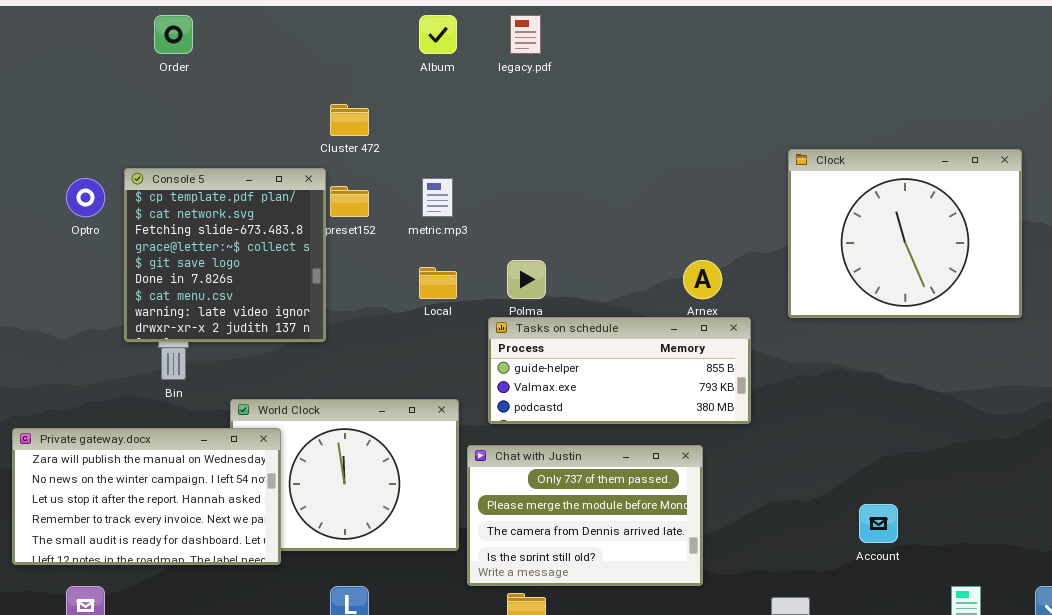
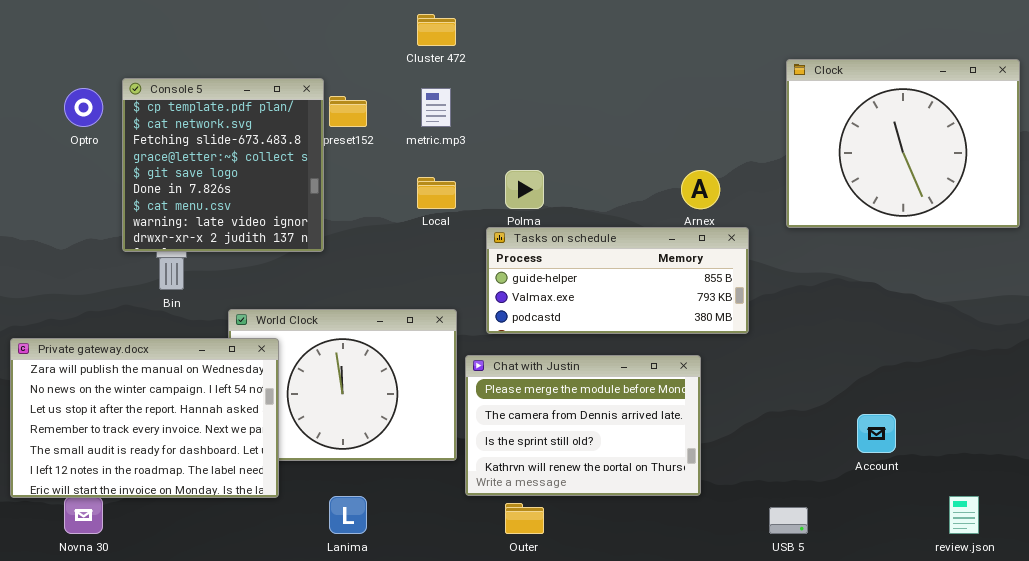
Cluster 472: [330,104,369,136] -> [417,14,456,46], moved
Private gateway.docx: [12,428,281,565] -> [10,338,279,498], resized
Chat with Justin: [467,445,703,586] -> [465,355,701,496], scrolled down 1 row

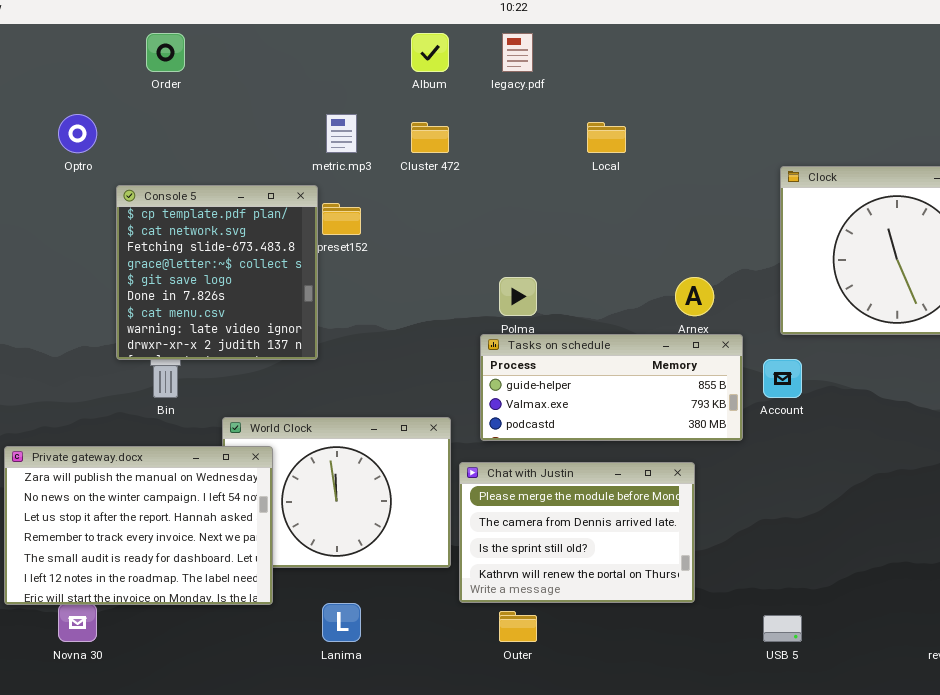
Optro: [64,88,103,127] -> [58,114,97,153], moved
metric.mp3: [421,88,451,127] -> [326,114,357,153], moved
Local: [417,177,456,209] -> [587,122,626,153], moved
Account: [857,414,896,453] -> [763,359,802,398], moved

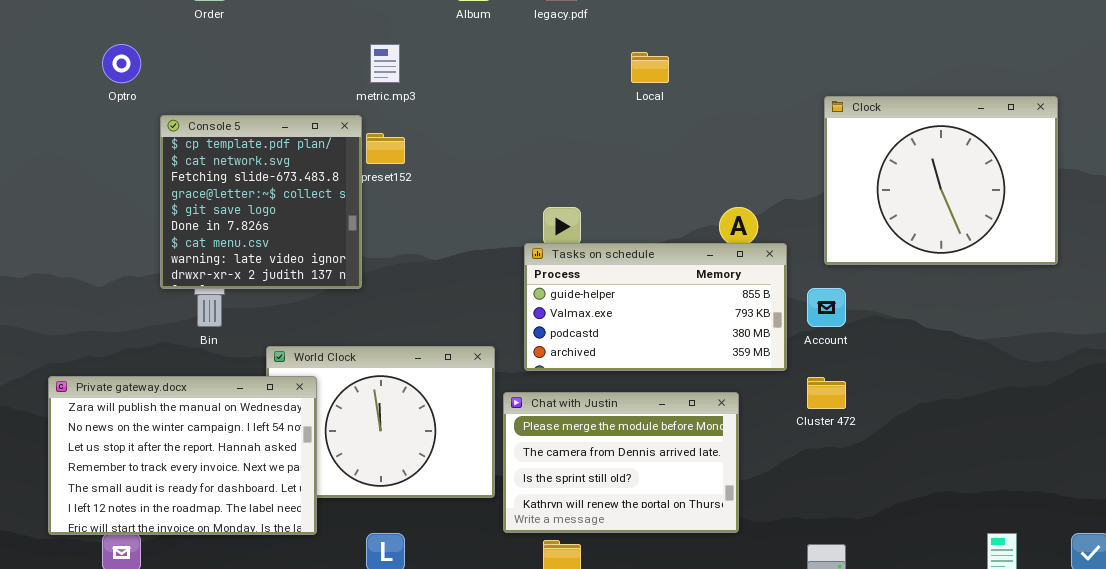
Cluster 472: [411,122,449,153] -> [807,377,846,409], moved
Tasks on schedule: [480,334,743,441] -> [524,243,787,371], resized

